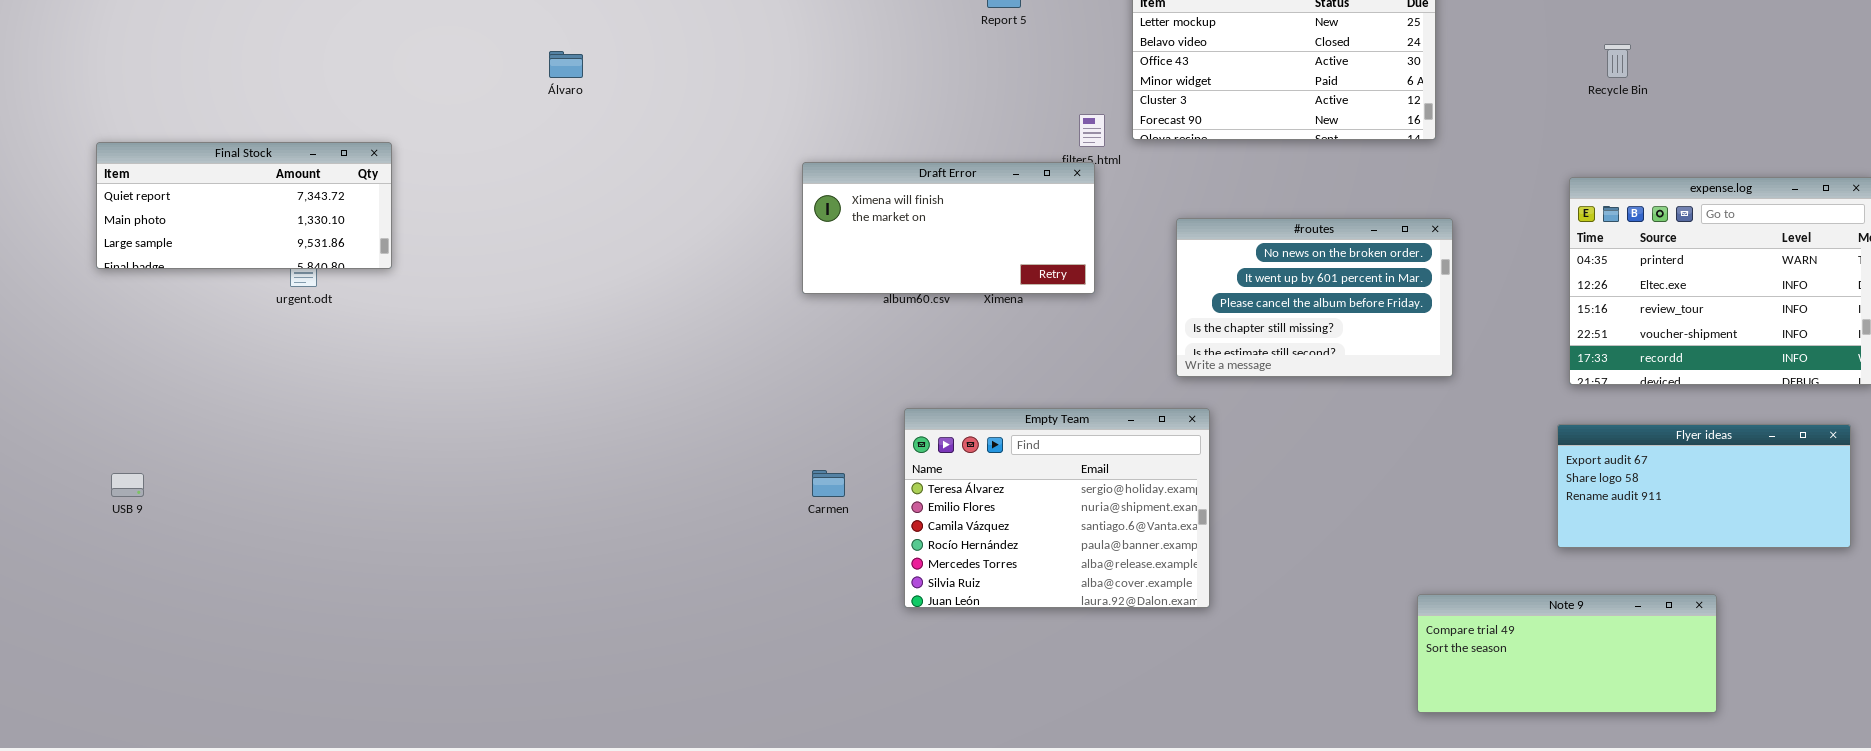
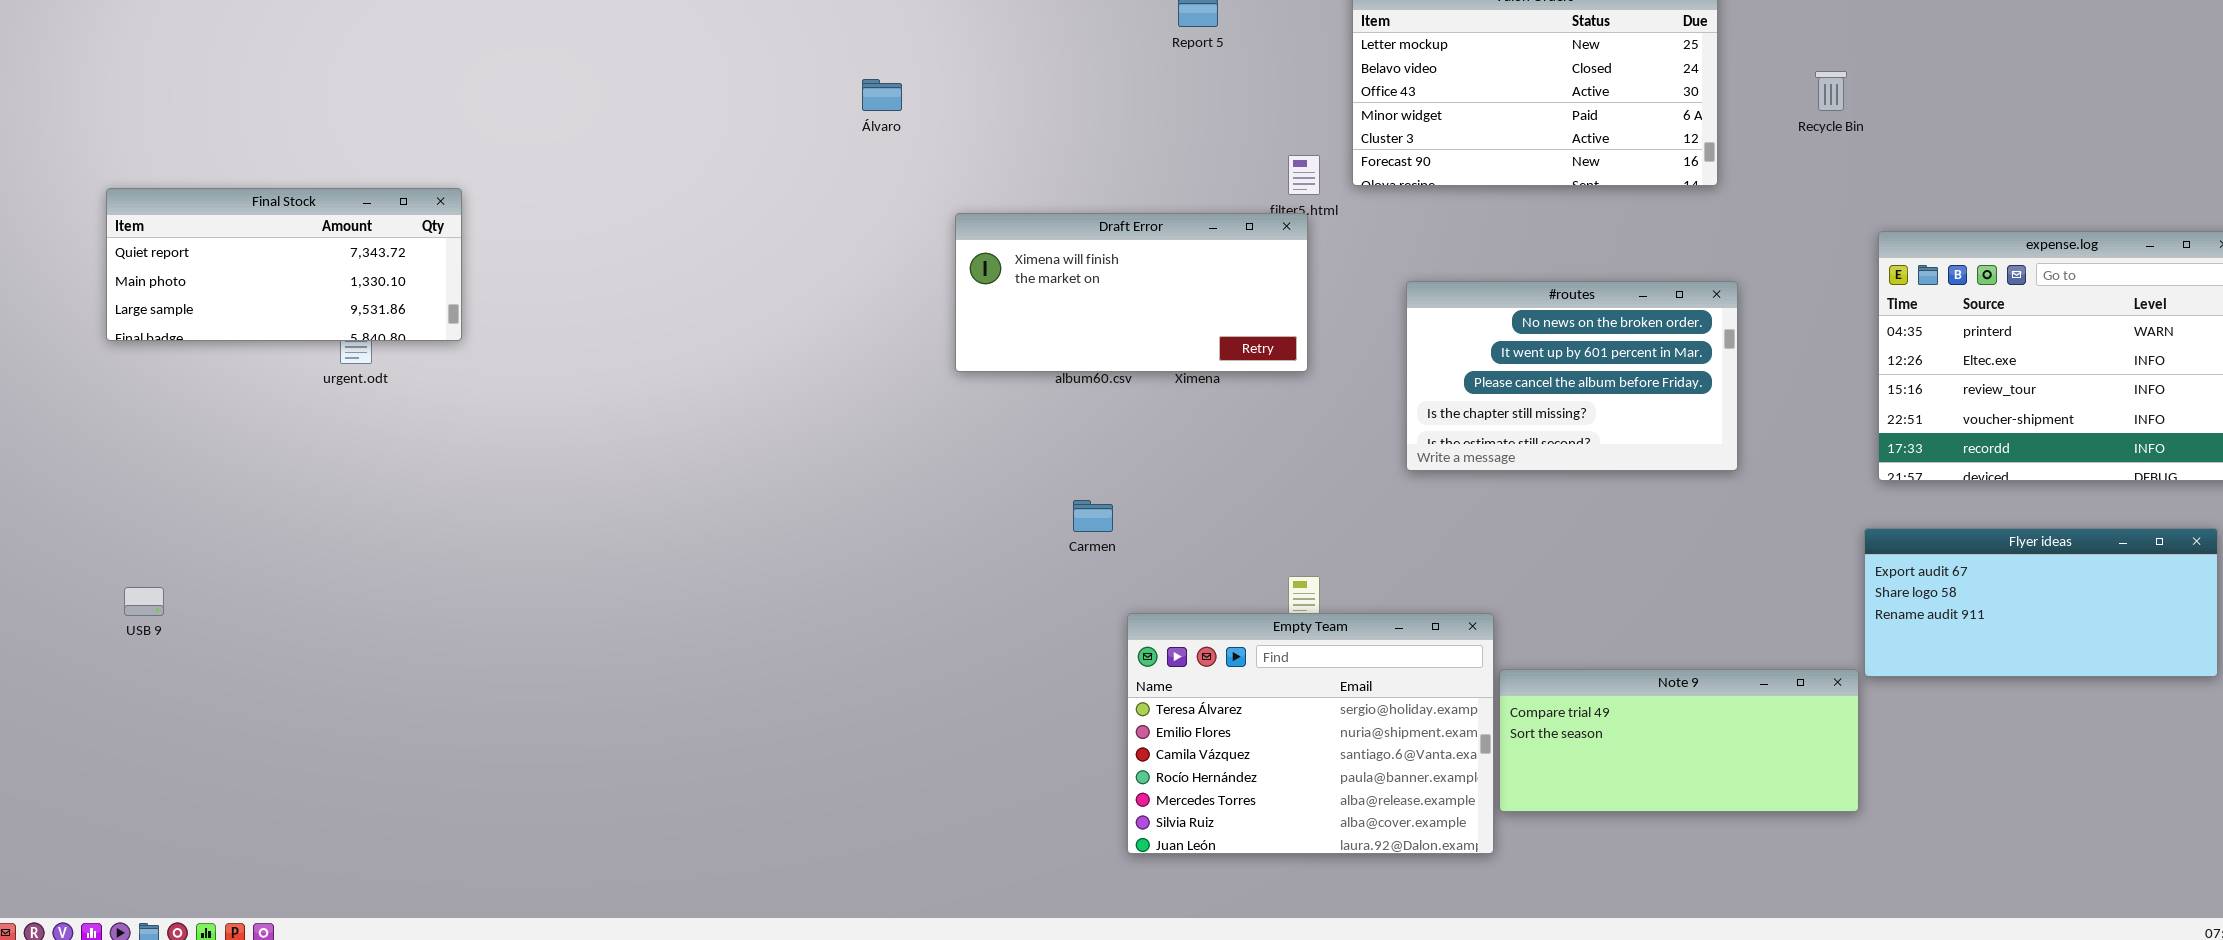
Recycle Bin: [1604,44,1631,78] -> [1815,71,1847,111], moved
Álvaro: [549,51,583,78] -> [862,79,902,111], moved
Empty Team: [904,408,1210,608] -> [1127,613,1494,854], moved
Carmen: [812,470,845,497] -> [1073,500,1113,532], moved
Note 9: [1417,594,1717,713] -> [1499,669,1859,812], moved

